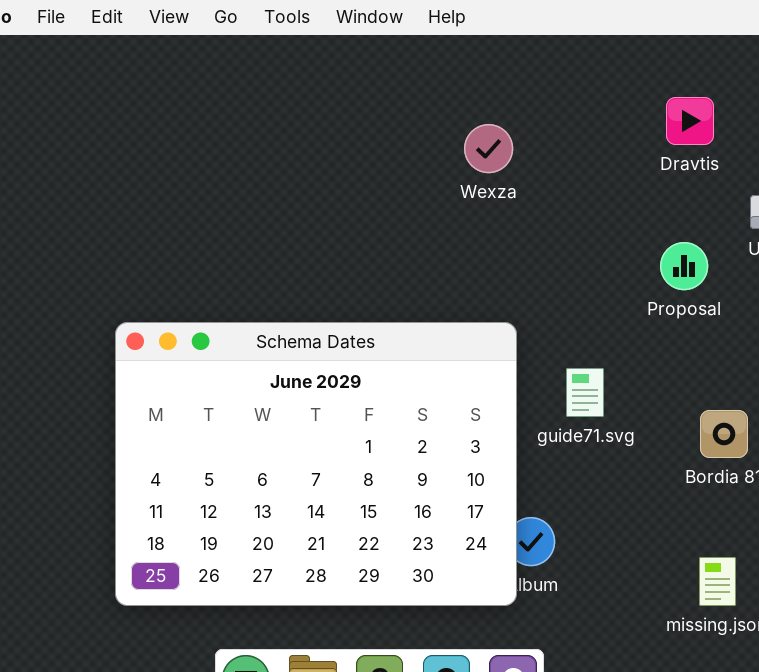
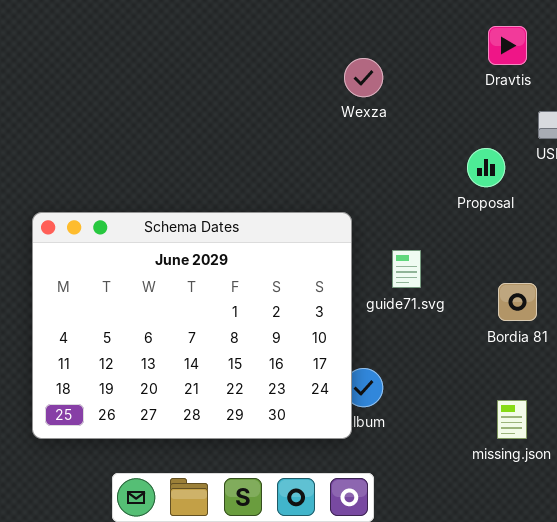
Dravtis: [666,97,714,145] -> [488,26,527,65], moved
Wexza: [464,124,513,173] -> [344,58,383,97], moved

